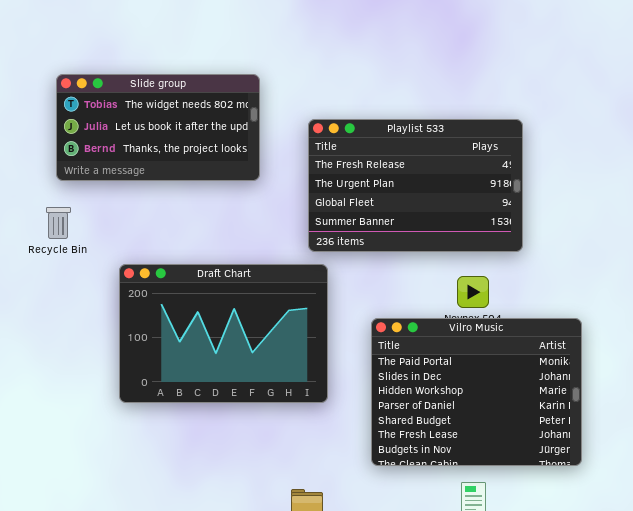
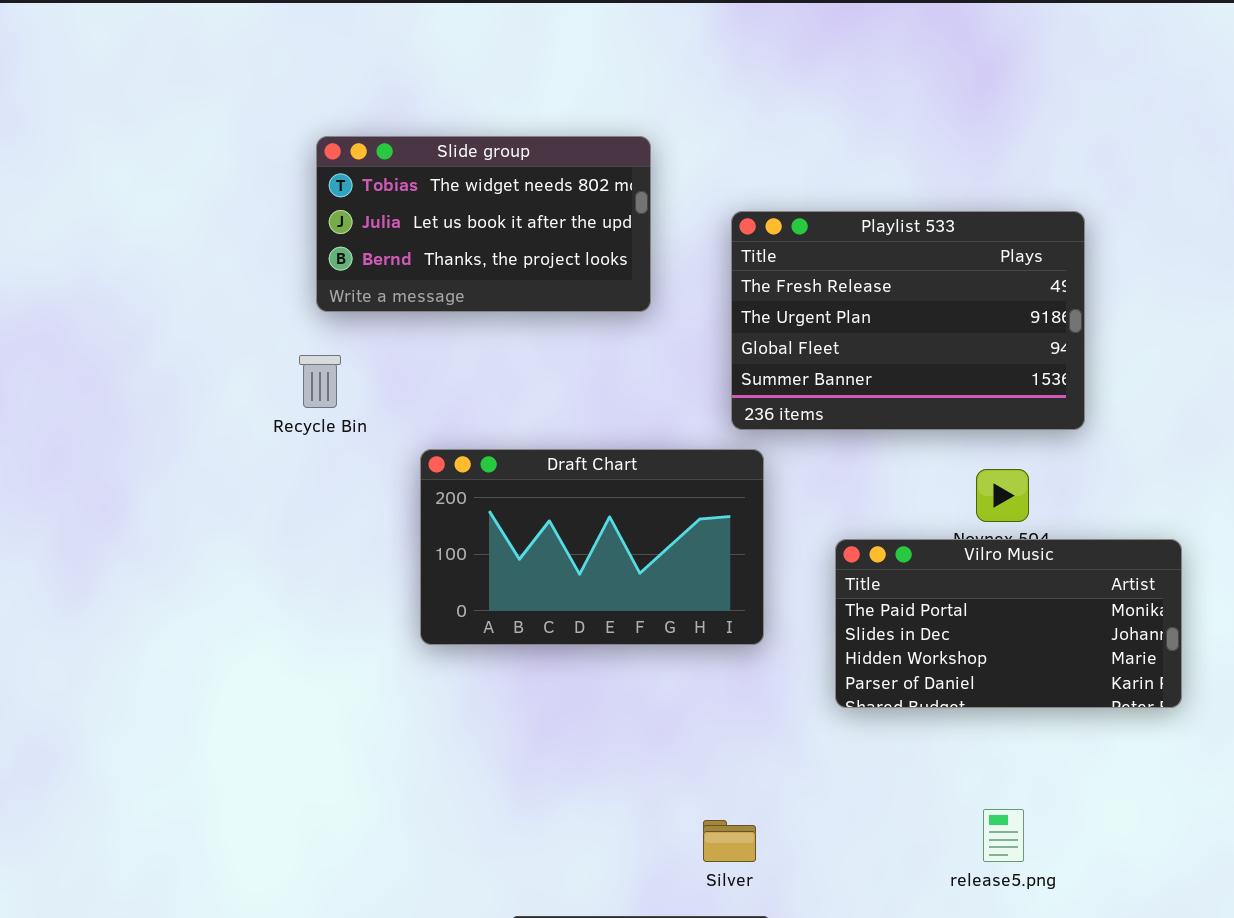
Draft Chart: [119,264,328,403] -> [420,449,764,645], resized
Vilro Music: [371,318,582,466] -> [835,539,1182,708], resized

